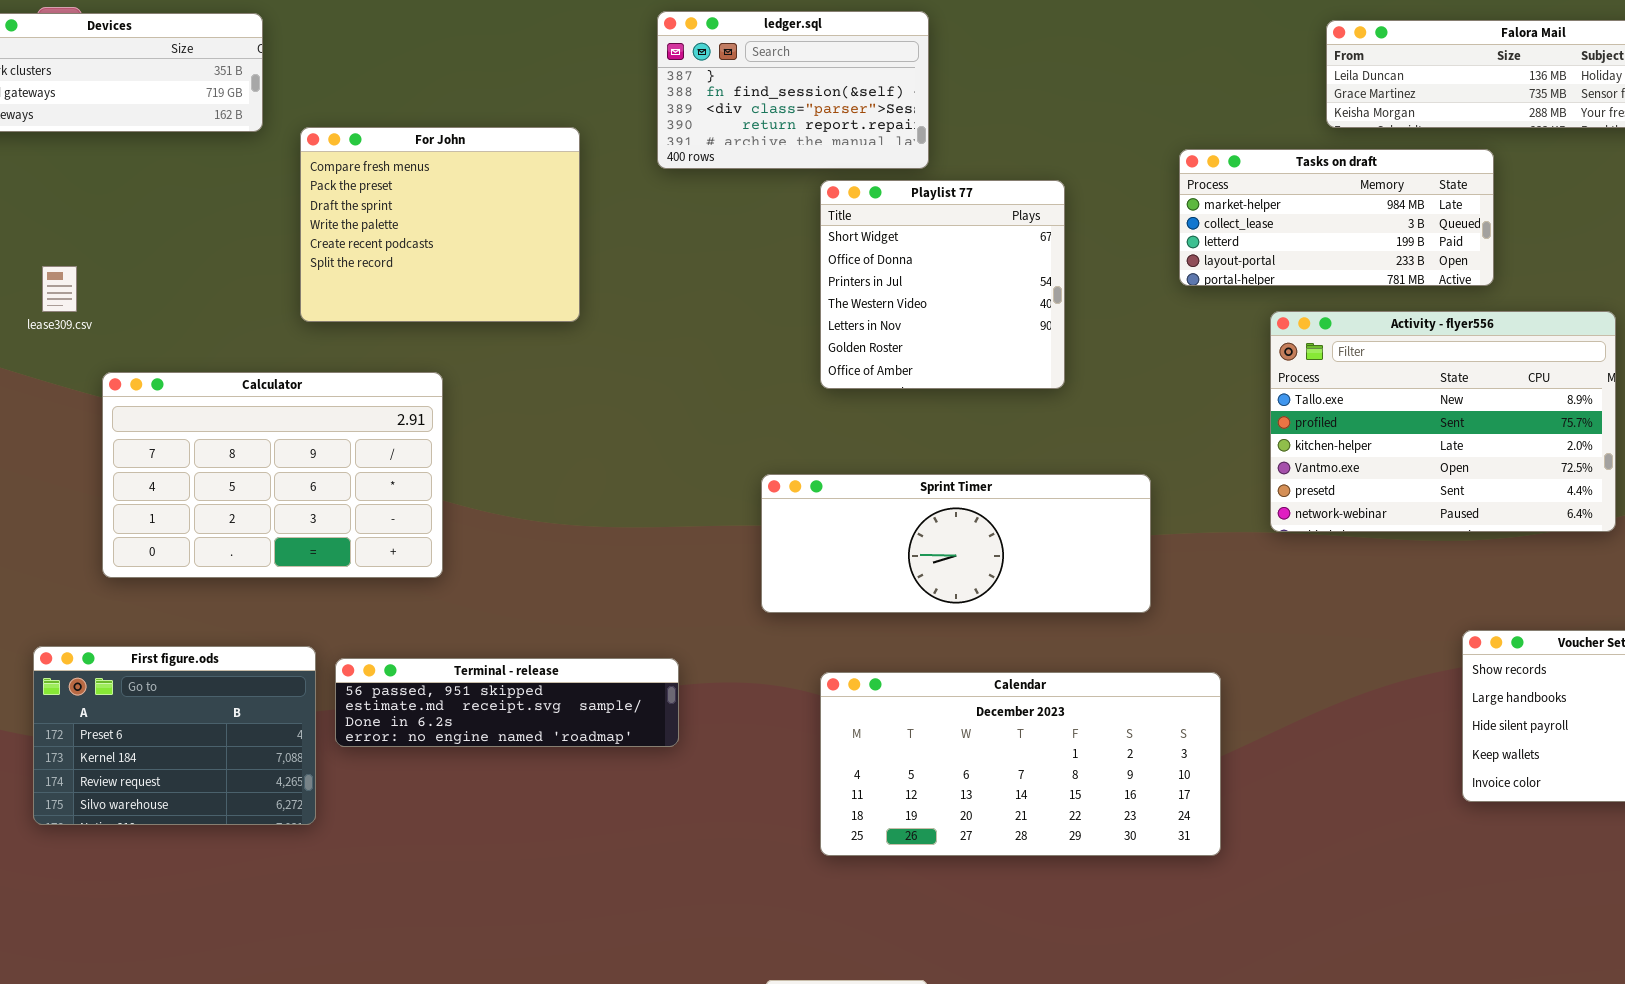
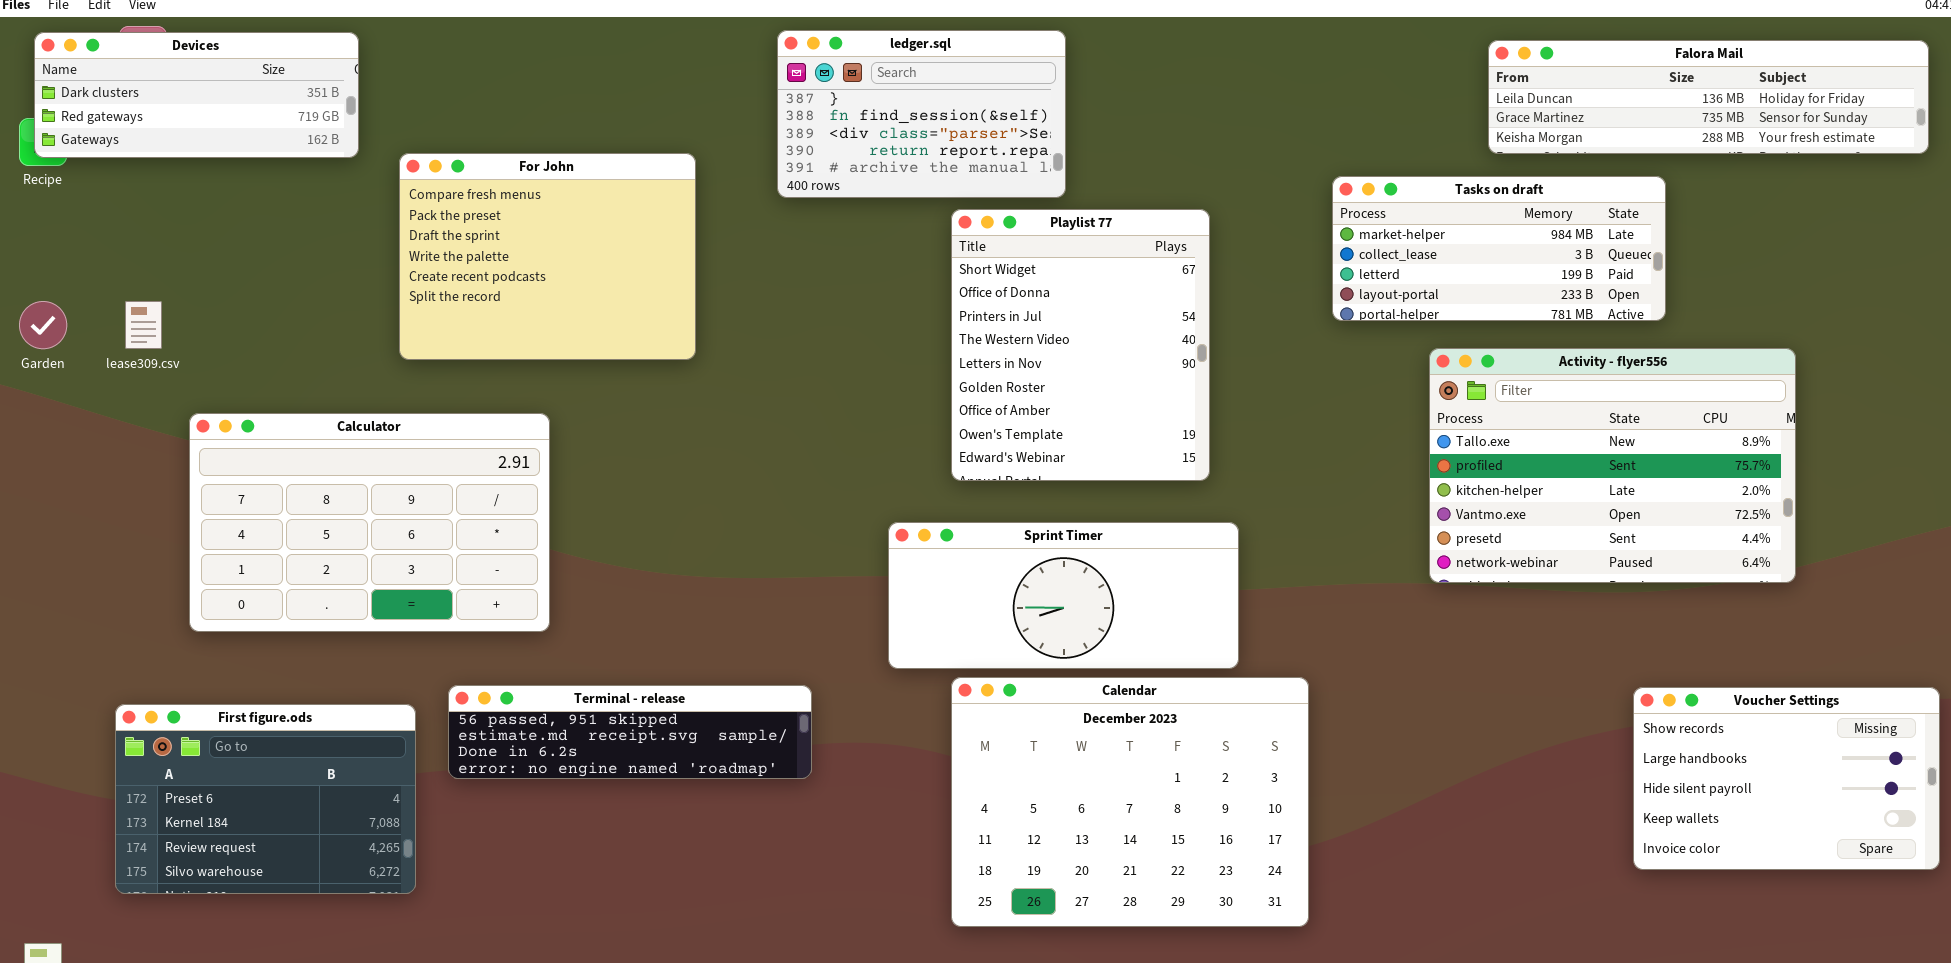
Playlist 77: [820,180,1065,389] -> [951,209,1210,481], resized
Sprint Timer: [761,474,1151,613] -> [888,522,1239,669], resized
Terminal - release: [335,658,679,747] -> [448,685,812,779], moved
Calendar: [820,672,1221,856] -> [951,677,1309,927], resized

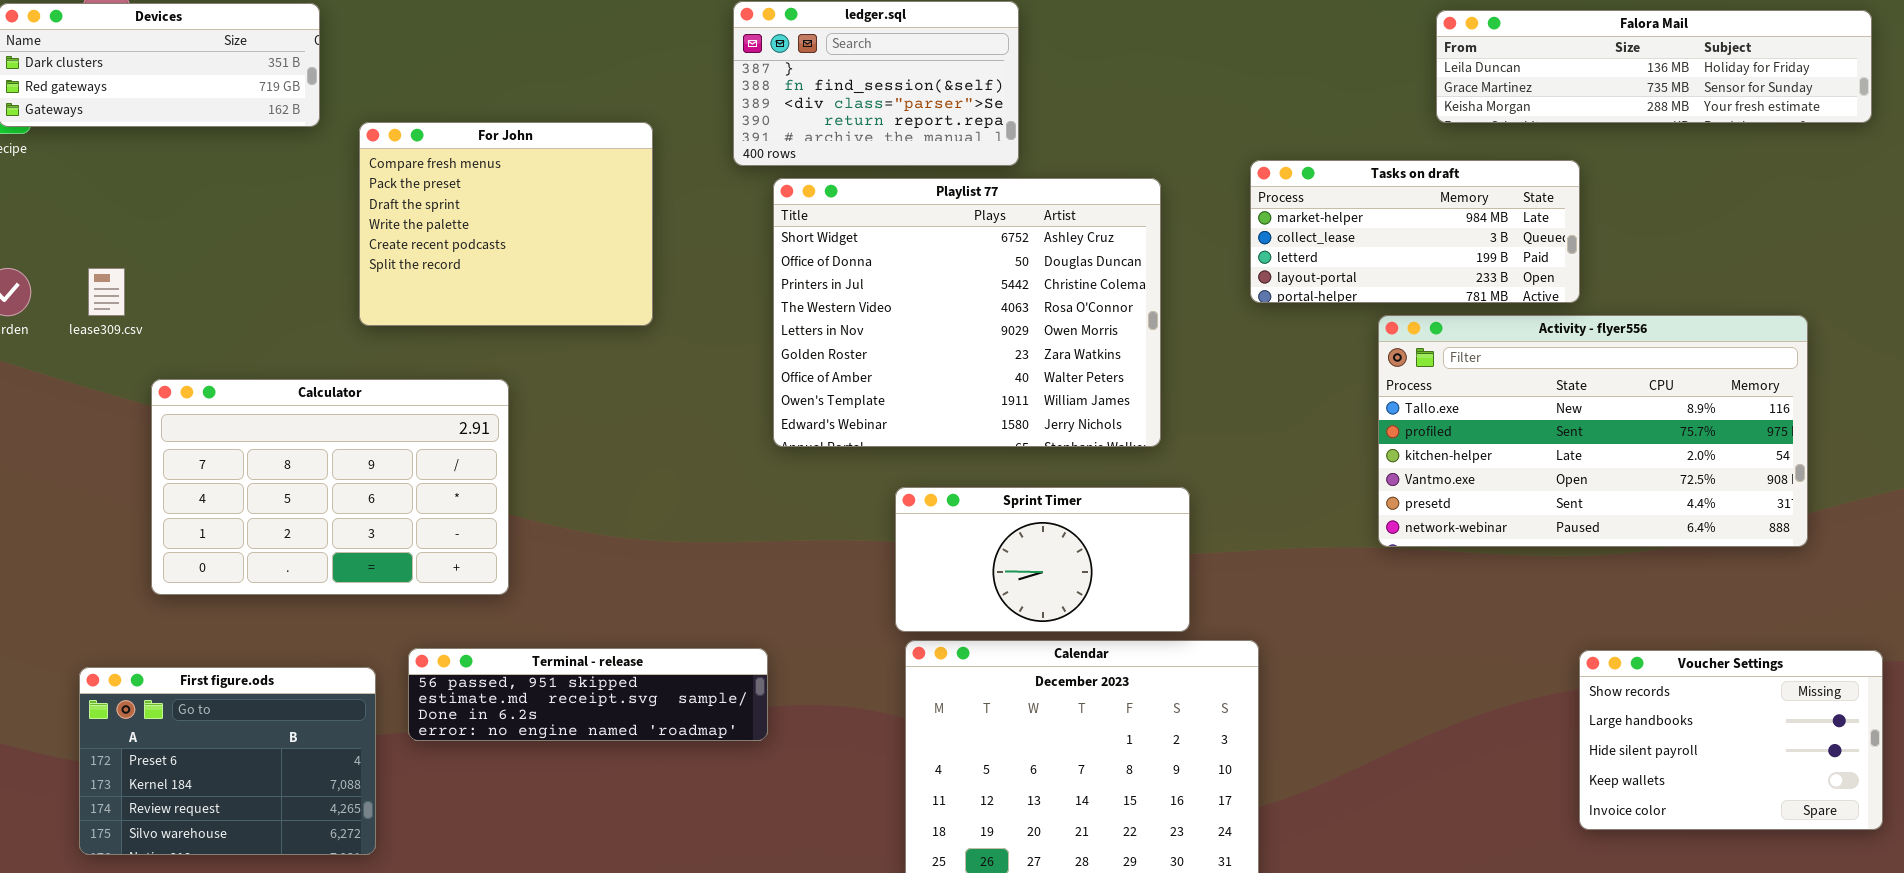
Tasks on draft: [1332,176,1666,321] -> [1250,160,1580,303], moved
Playlist 77: [951,209,1210,481] -> [773,178,1161,447], resized
Activity - flyer556: [1429,348,1796,583] -> [1378,315,1808,547], resized
Sprint Timer: [888,522,1239,669] -> [895,487,1190,632], resized

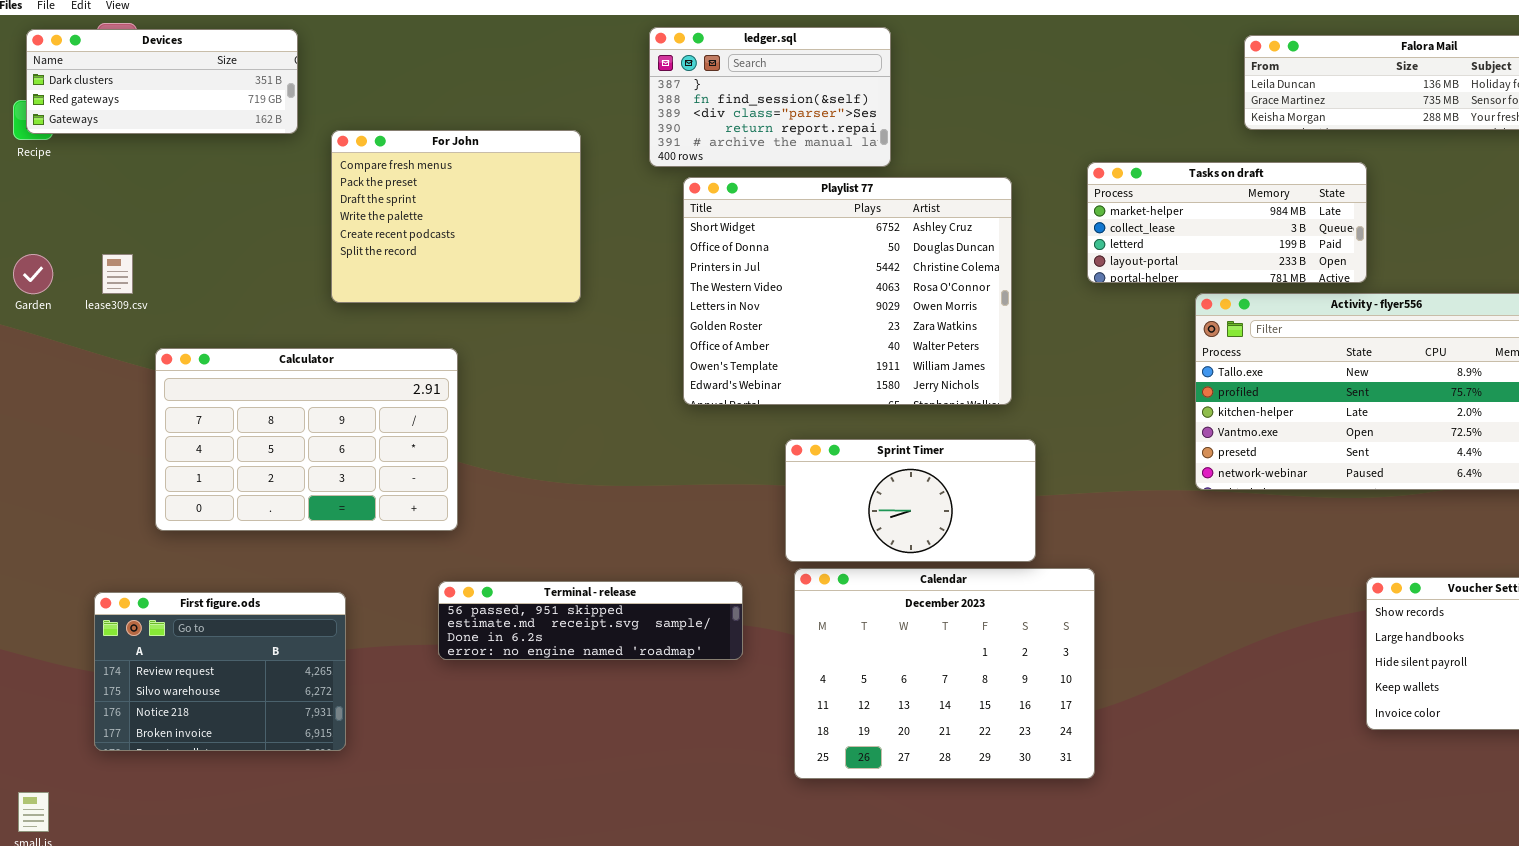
Terminal - release: [408,648,768,741] -> [438,581,743,660], moved
First figure.ods: [79,667,376,855] -> [94,592,346,751], scrolled down 2 rows

